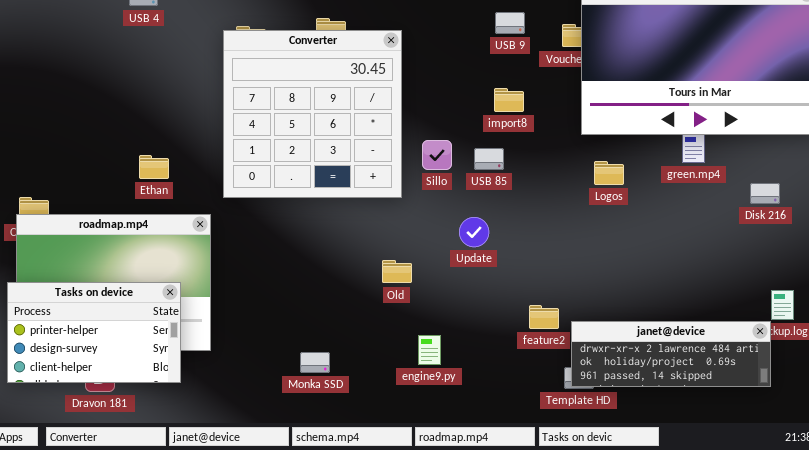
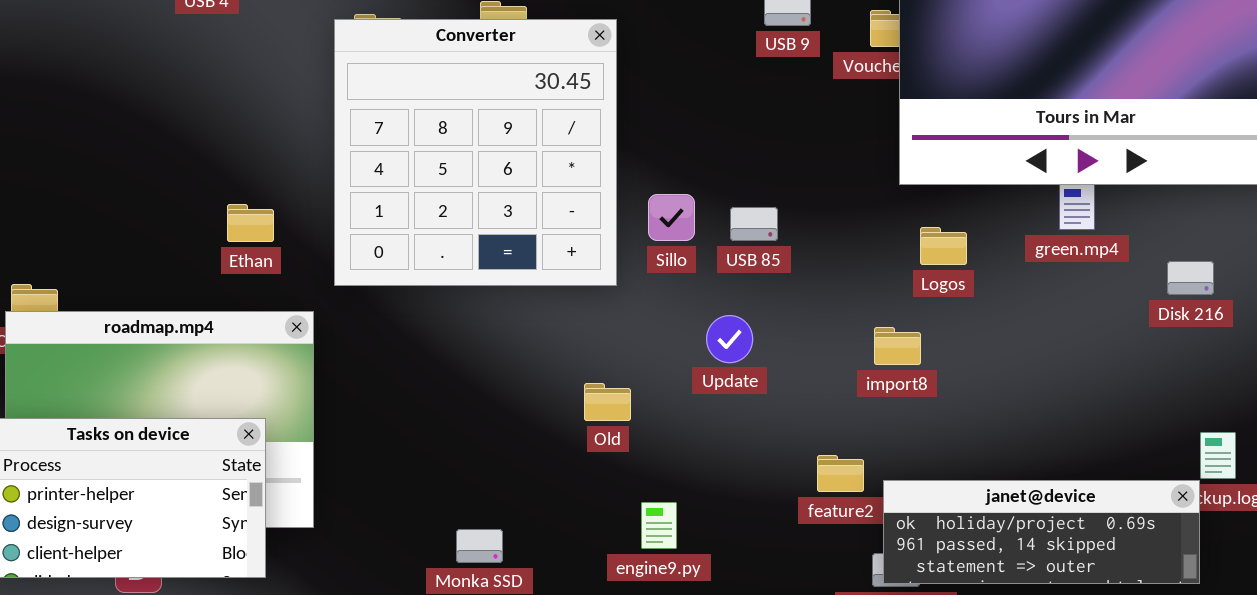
import8: [494,88,524,112] -> [874,327,921,365], moved
Ethan: [139,155,169,179] -> [227,204,274,242], moved
janet@device: [571,321,771,387] -> [883,480,1200,584], scrolled down 1 row

